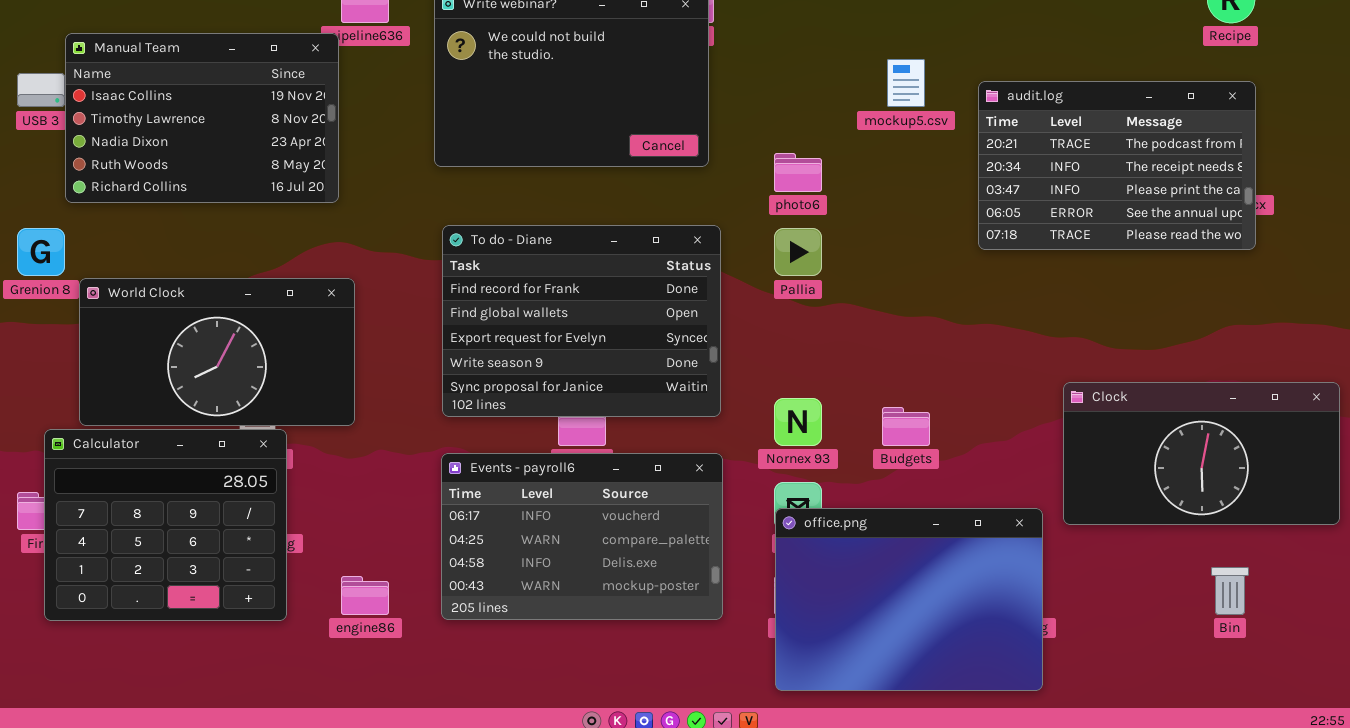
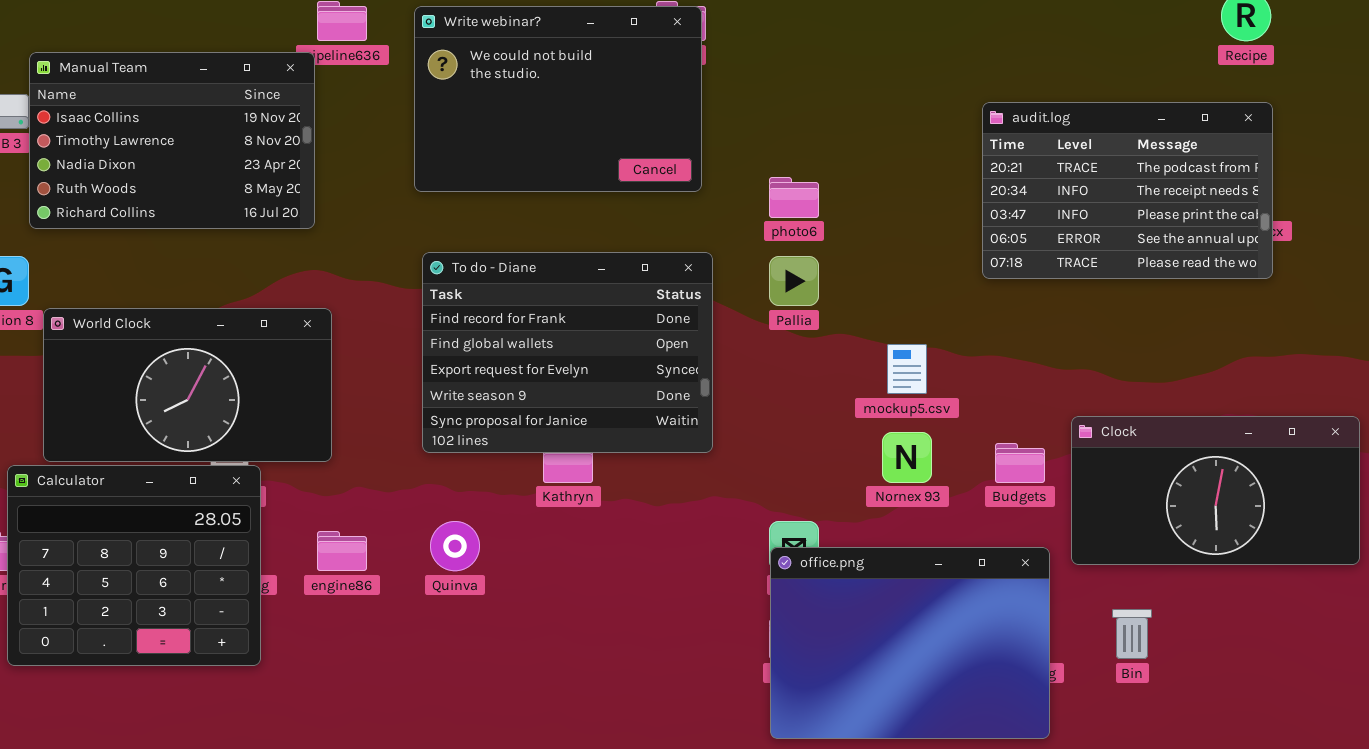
mockup5.csv: [887,59,925,107] -> [887,344,927,394], moved
Nornex 93: [774,398,822,446] -> [882,432,932,483], moved
Budgets: [882,407,930,446] -> [995,443,1045,483], moved
Events - payroll6: [441,453,723,620] -> none, closed
Bin: [1211,567,1249,615] -> [1112,609,1152,659], moved
engine86: [341,576,389,615] -> [317,531,367,571], moved

